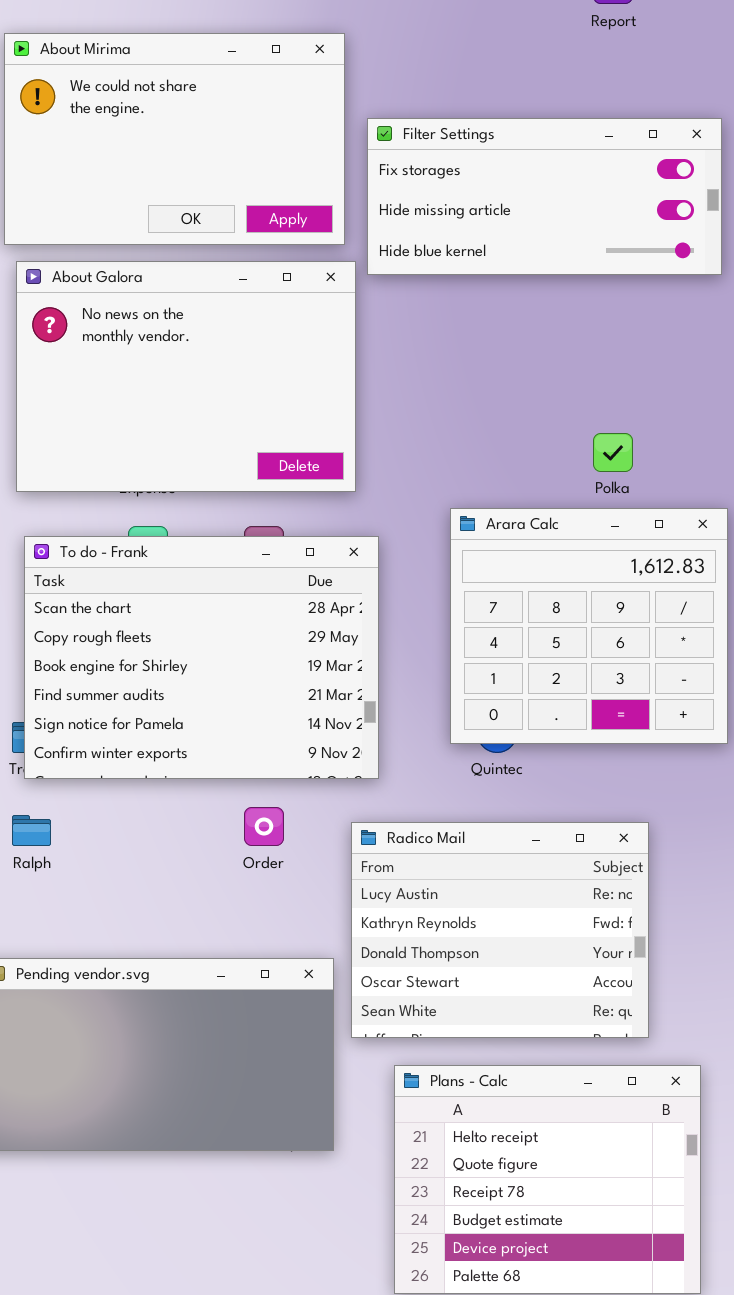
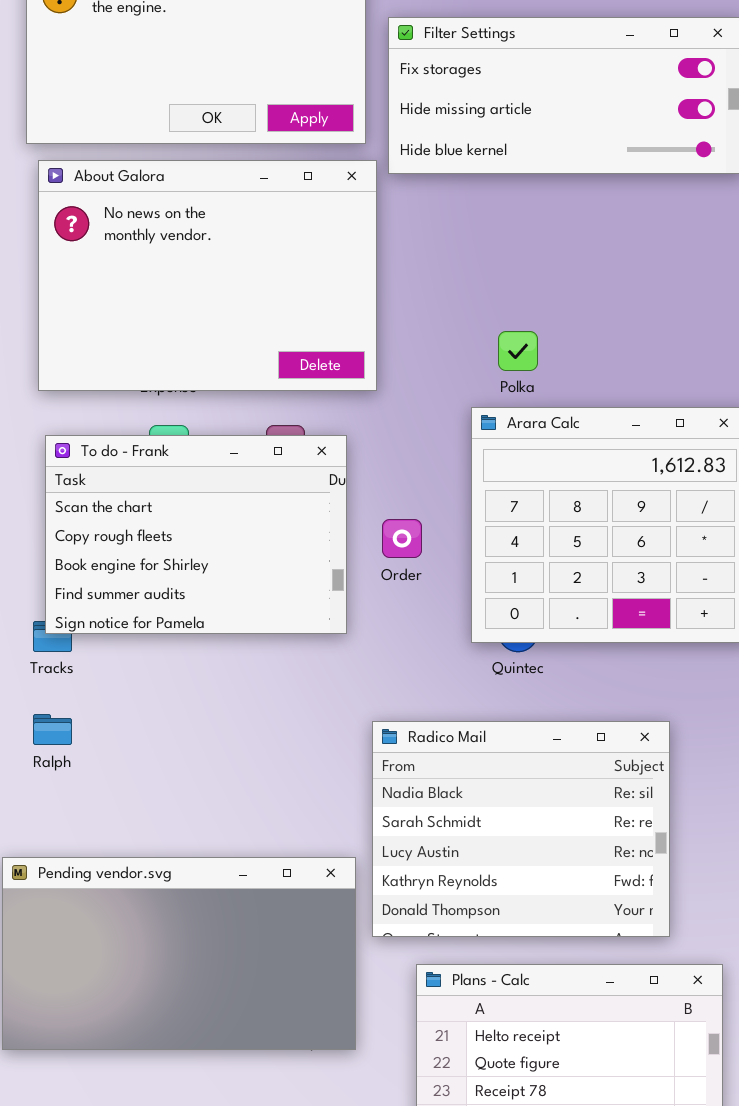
Polka: [593,433,633,472] -> [498,331,538,371], moved
To do - Frank: [24,536,379,779] -> [45,435,347,634], resized
Order: [244,807,284,846] -> [382,519,422,558], moved
Radico Mail: [351,822,649,1038] -> [372,721,670,937], scrolled up 2 rows

